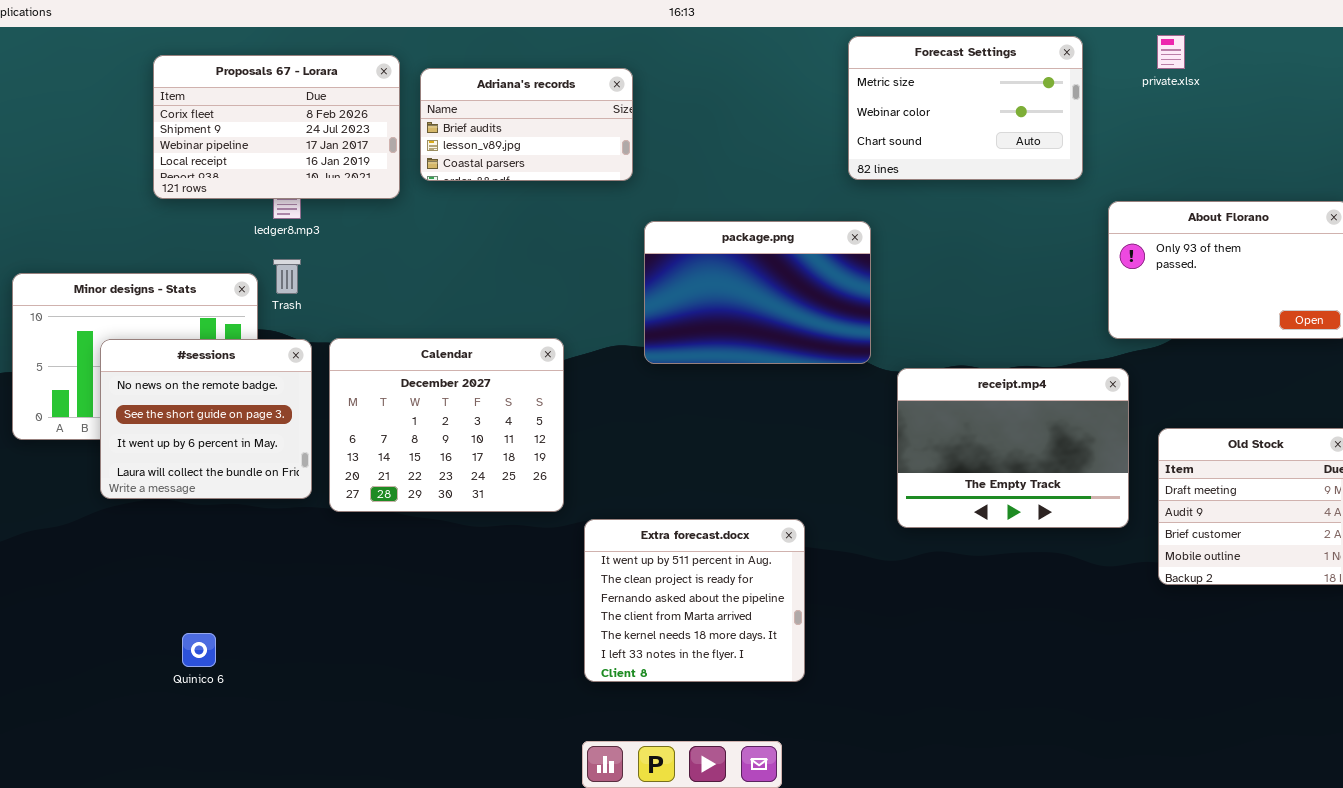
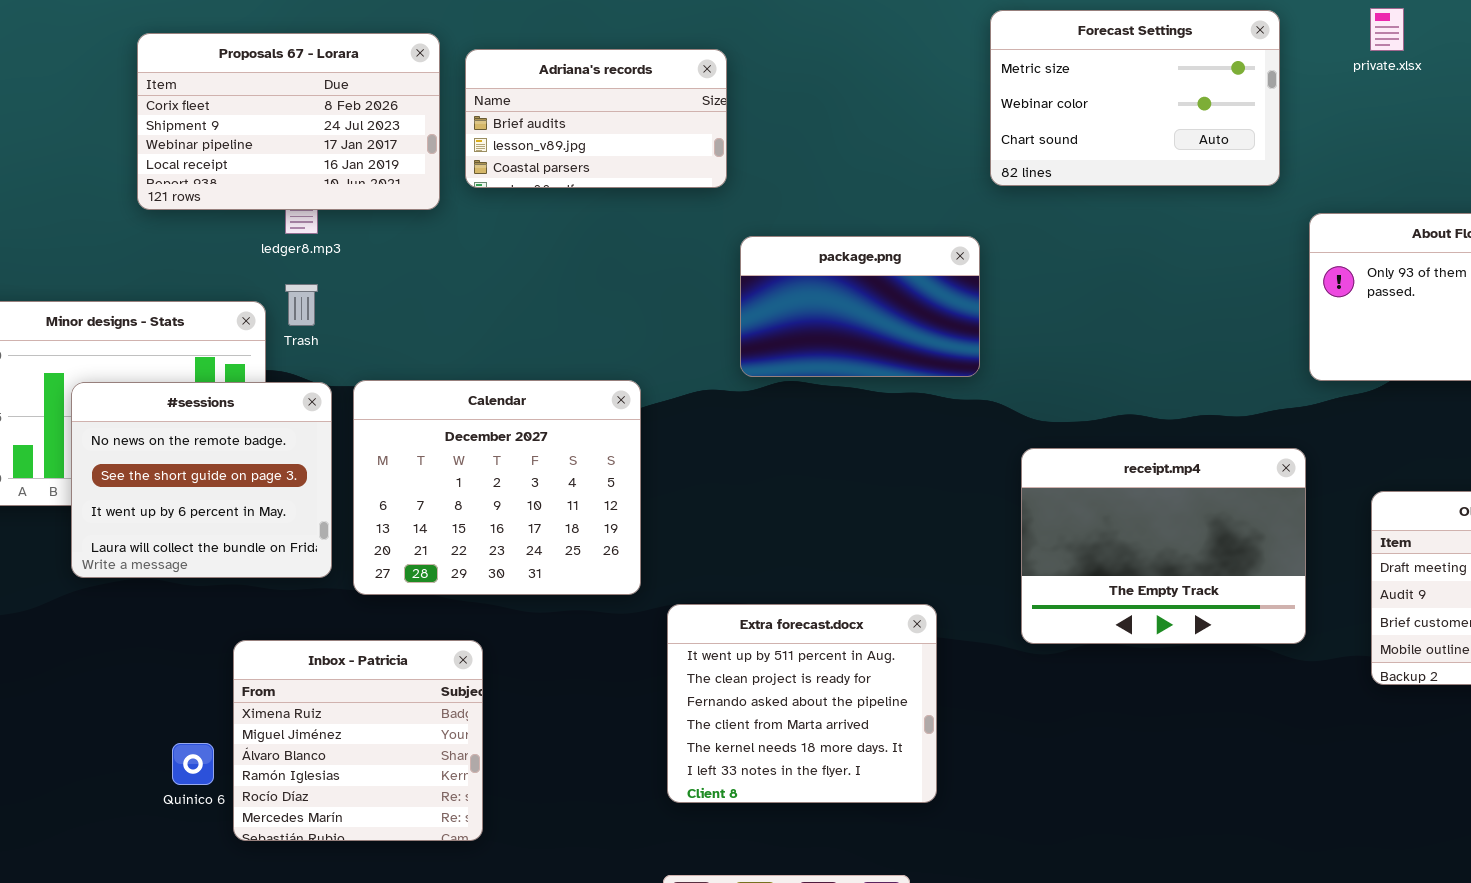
package.png: [644,221,871,364] -> [740,236,980,377], resized
receipt.mp4: [897,368,1129,528] -> [1021,448,1306,644], moved
Inbox - Patricia: none -> [233,640,483,841], opened

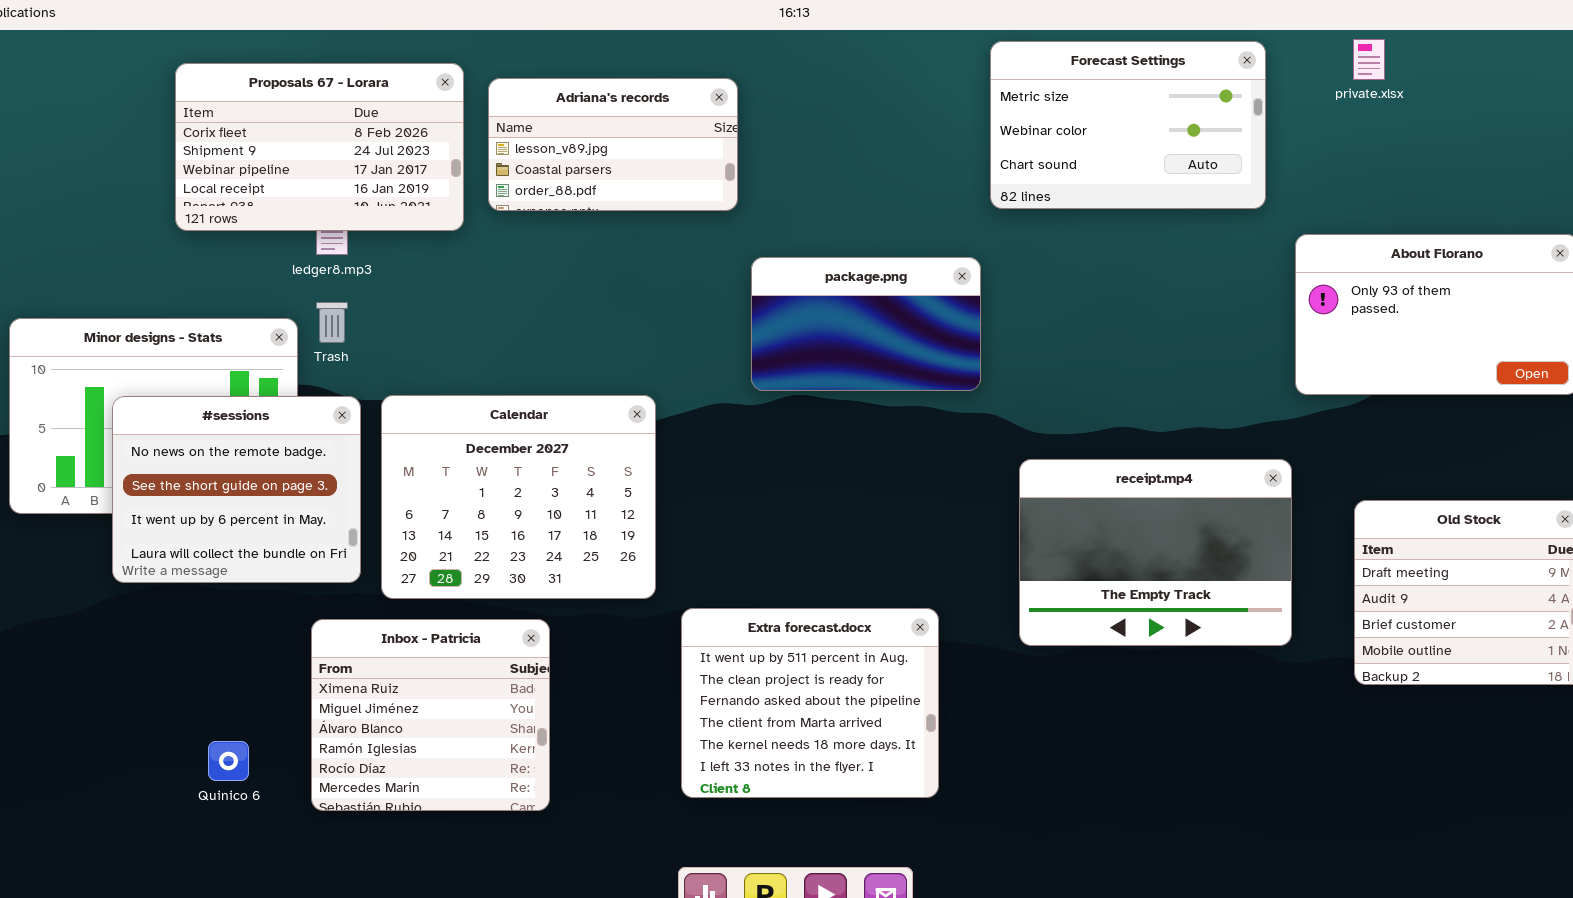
Adriana's records: [465,49,727,188] -> [488,78,738,211], scrolled down 1 row
Inbox - Patricia: [233,640,483,841] -> [311,619,550,811], moved

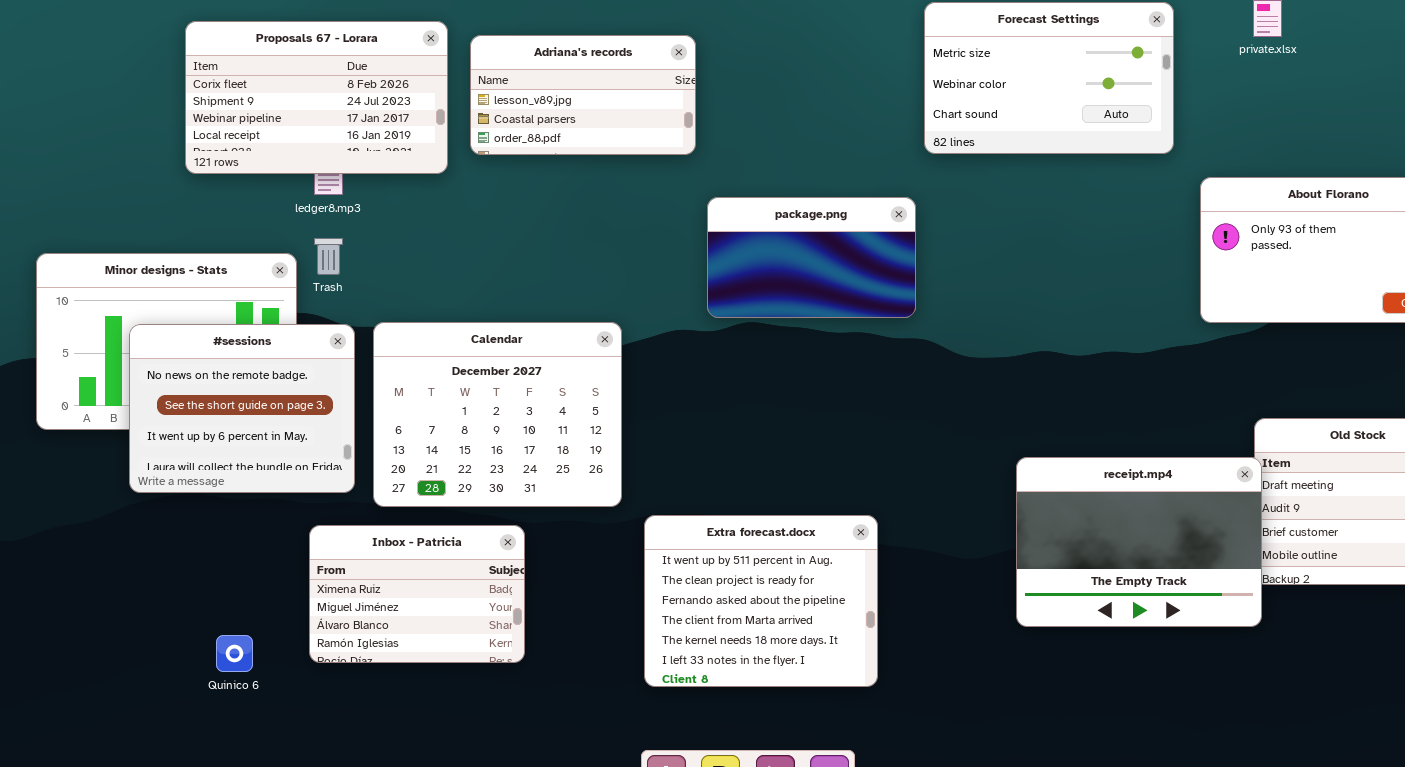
receipt.mp4: [1019,459,1292,646] -> [1016,457,1262,627], moved
Inbox - Patricia: [311,619,550,811] -> [309,525,525,663], resized

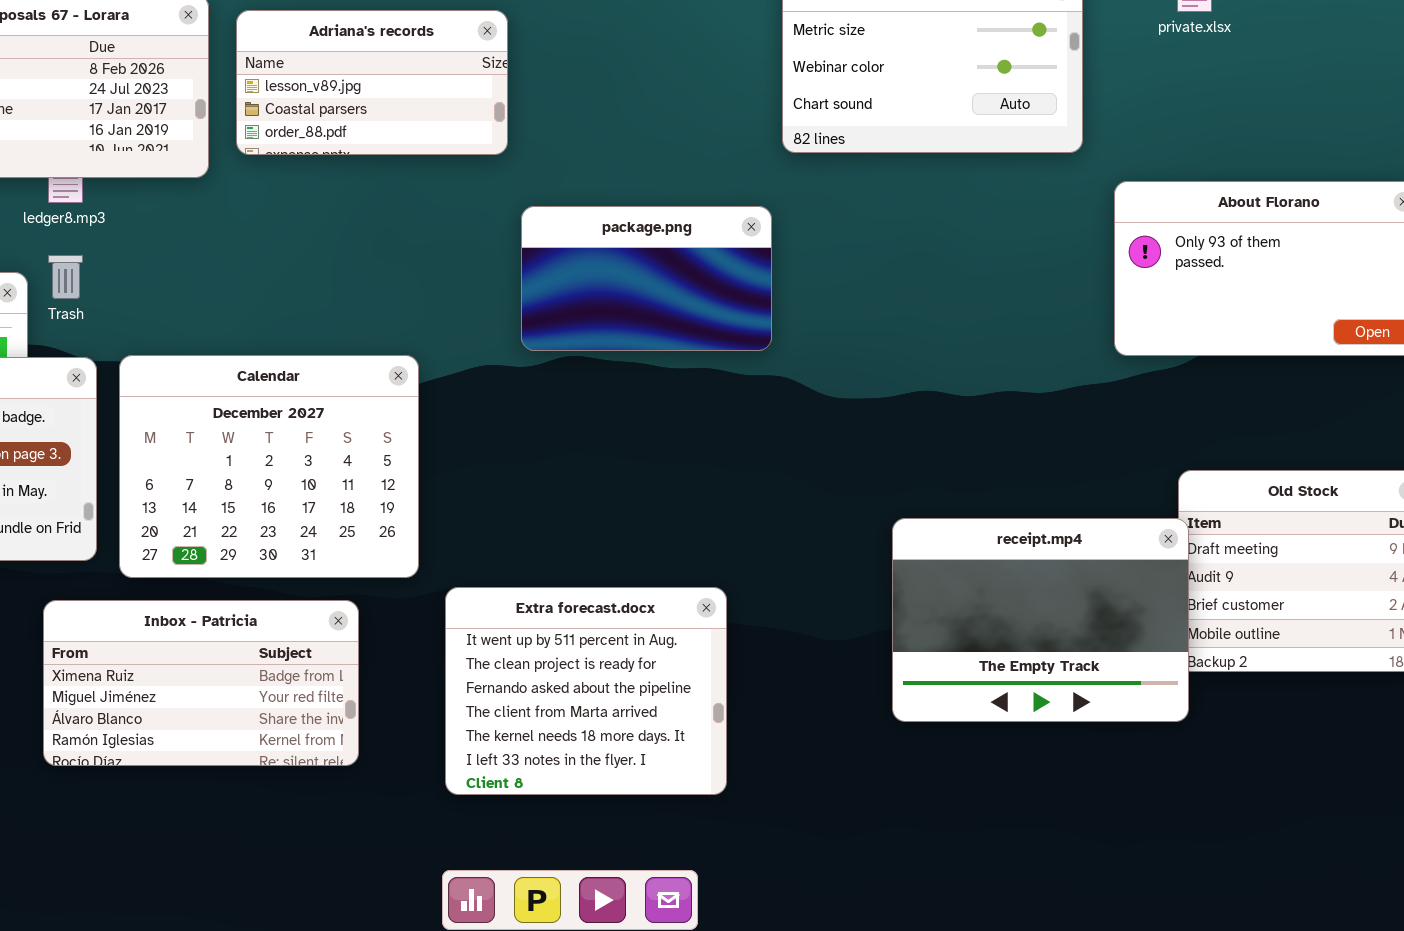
Inbox - Patricia: [309,525,525,663] -> [43,600,359,766], resized

